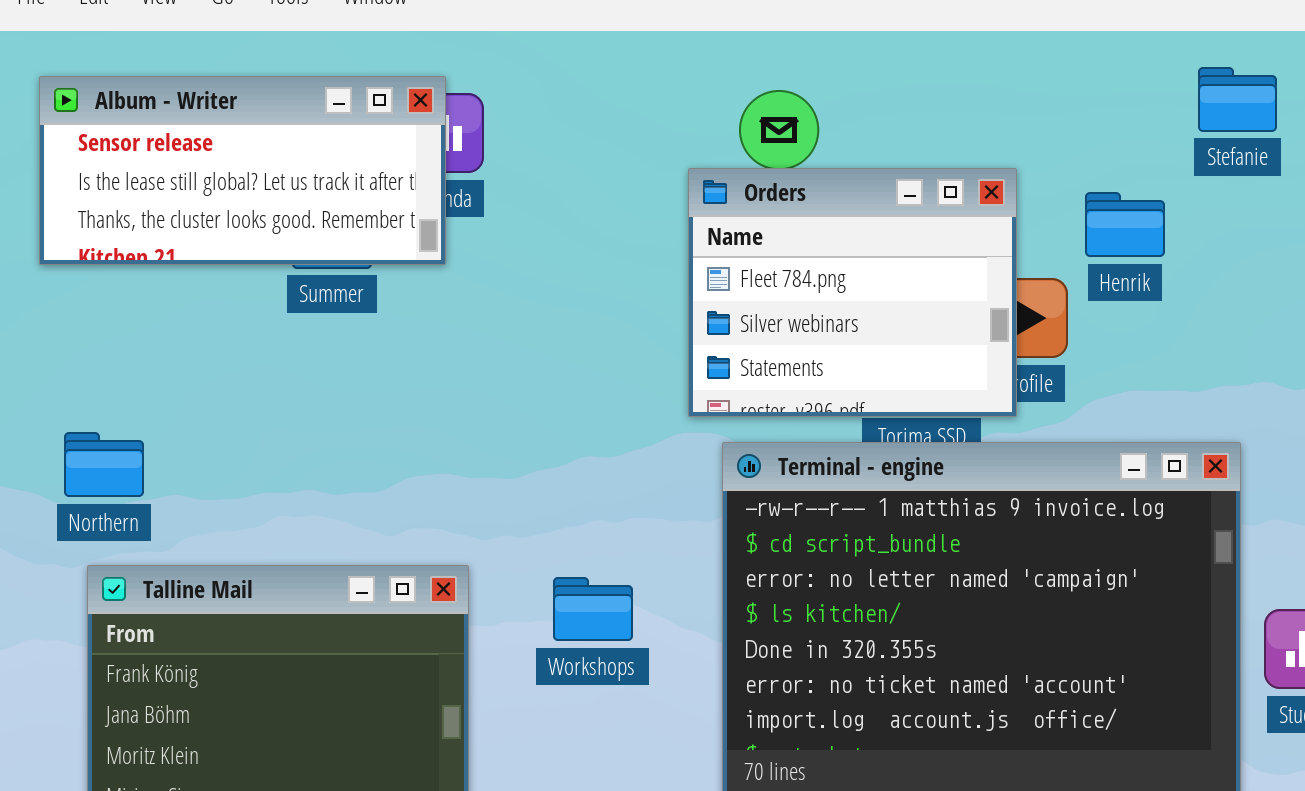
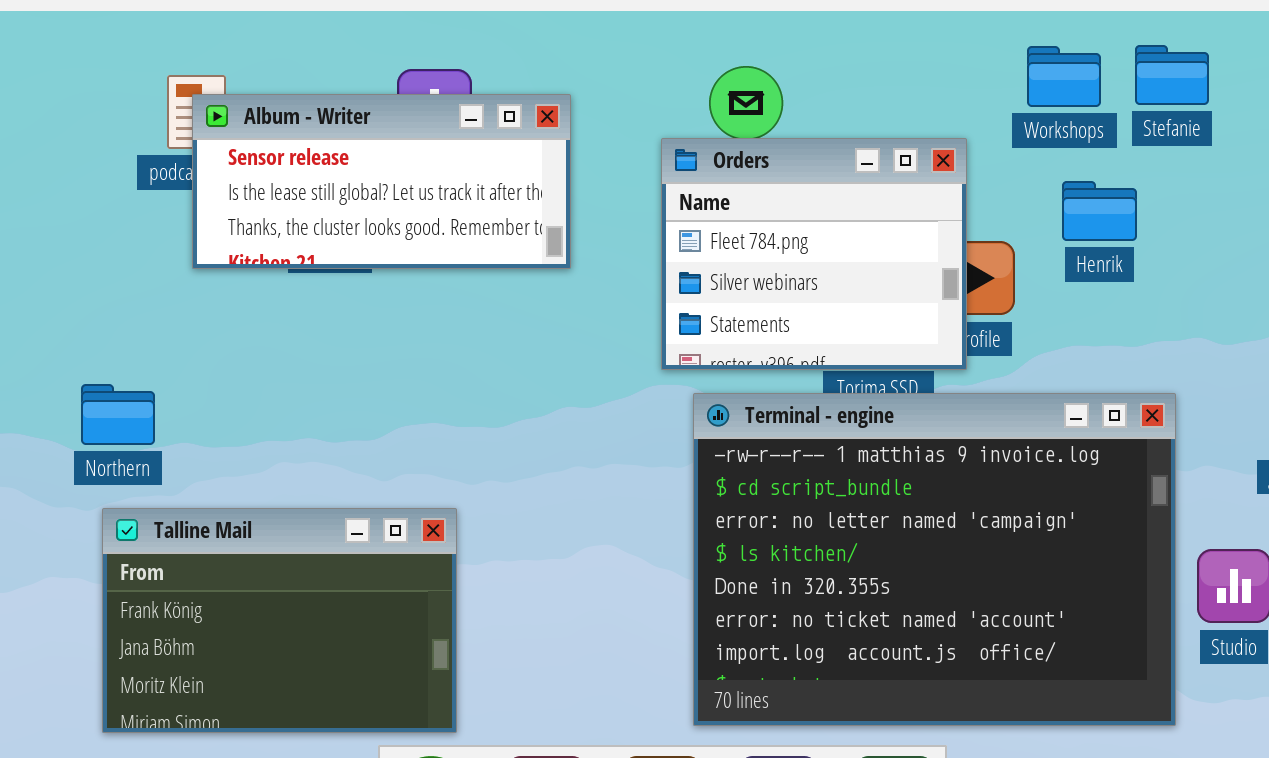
Album - Writer: [39,76,446,265] -> [192,94,571,269], moved
Henrik: [1085,192,1165,257] -> [1062,181,1137,241], moved
Workshops: [553,577,633,641] -> [1027,46,1101,107], moved

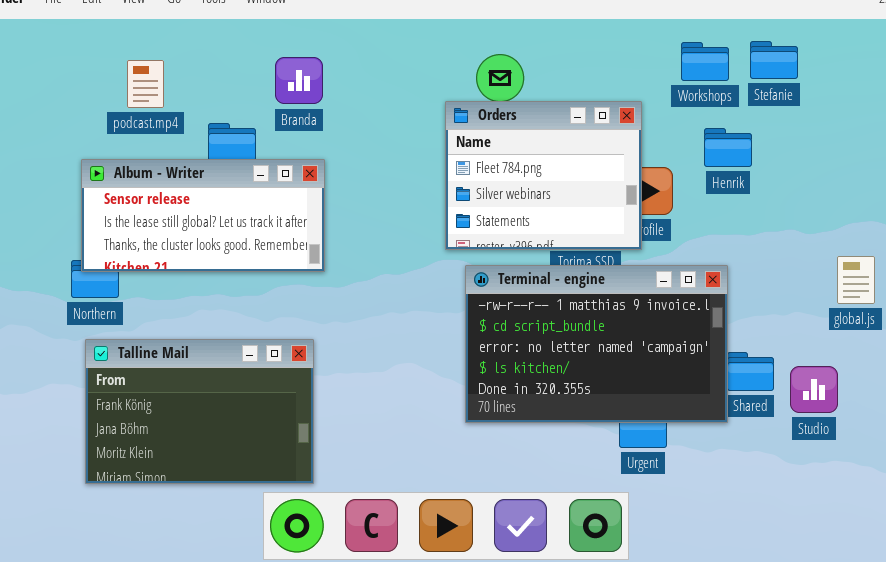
Album - Writer: [192,94,571,269] -> [81,159,325,272], moved
Terminal - engine: [693,393,1176,726] -> [465,265,728,423], resized

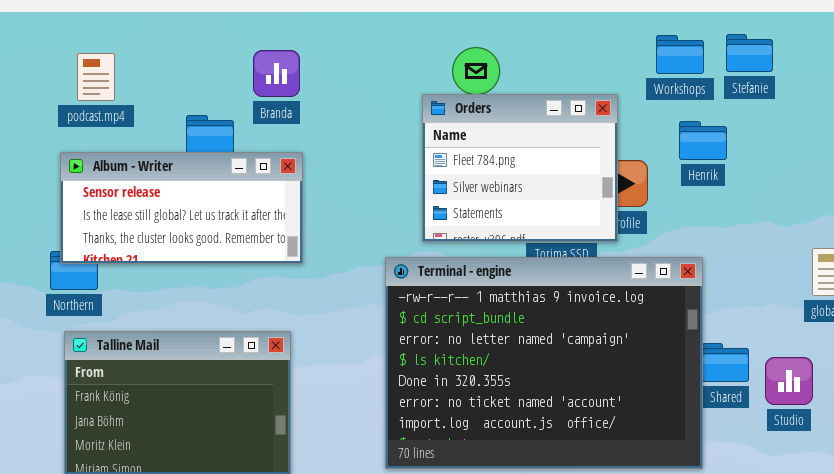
podcast.mp4: [127,60,164,108] -> [77,53,115,101], moved
Terminal - engine: [465,265,728,423] -> [385,257,703,469], resized

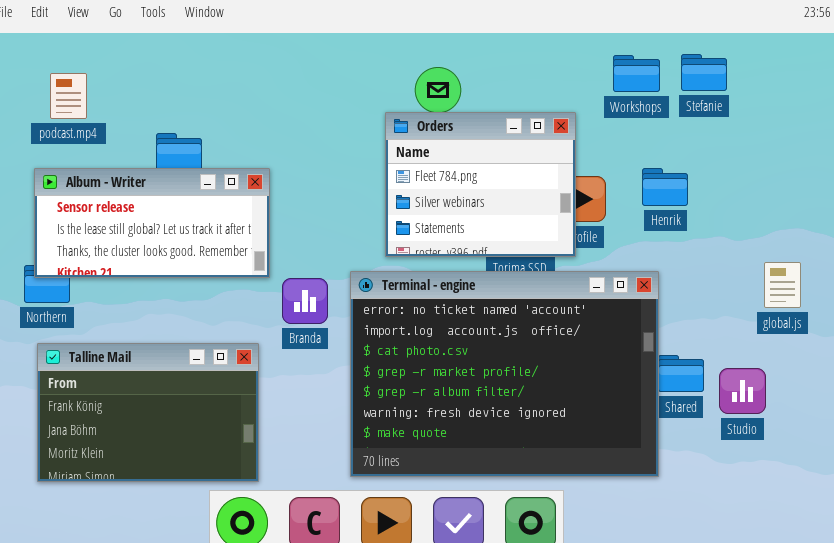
Branda: [253,50,300,97] -> [282,278,328,324], moved
Henrik: [679,121,727,160] -> [642,168,688,206], moved
Terminal - engine: [385,257,703,469] -> [350,271,659,477], scrolled down 5 rows

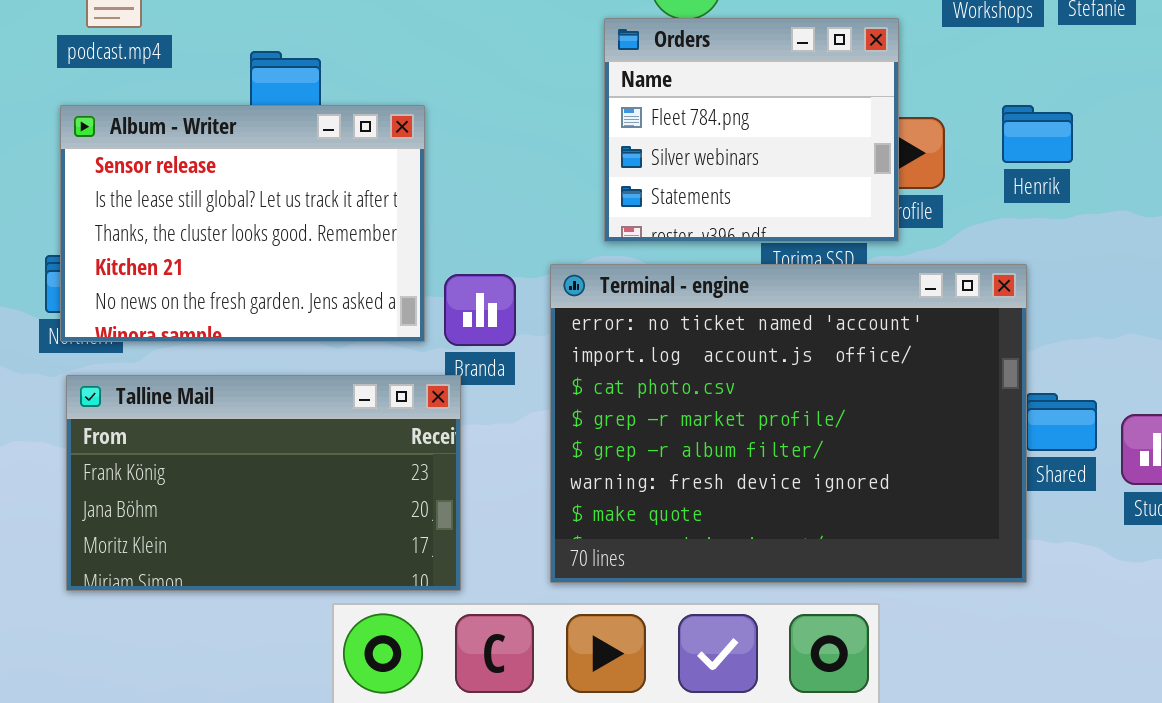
Album - Writer: [34,168,270,278] -> [60,105,425,342], resized
Talline Mail: [37,343,259,482] -> [66,375,461,591], resized

